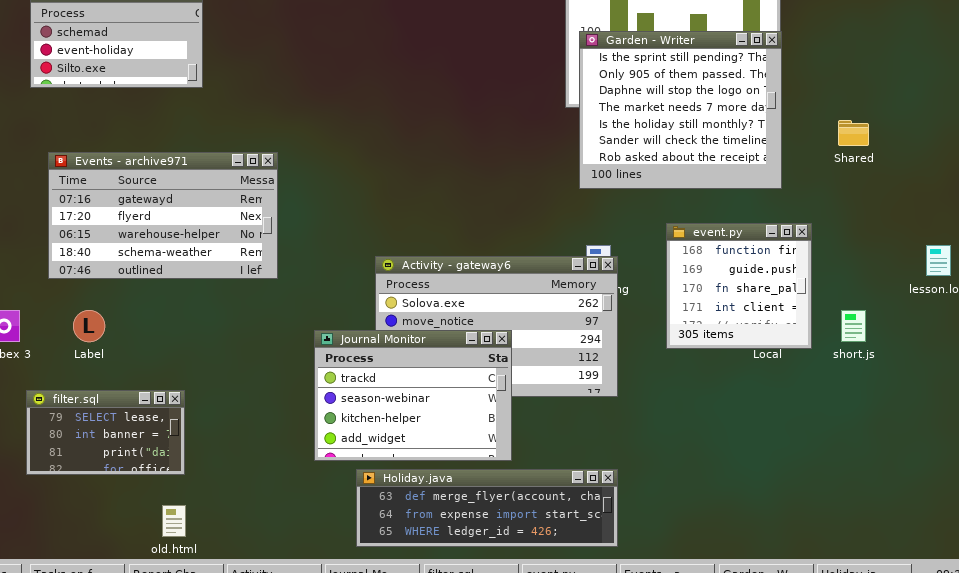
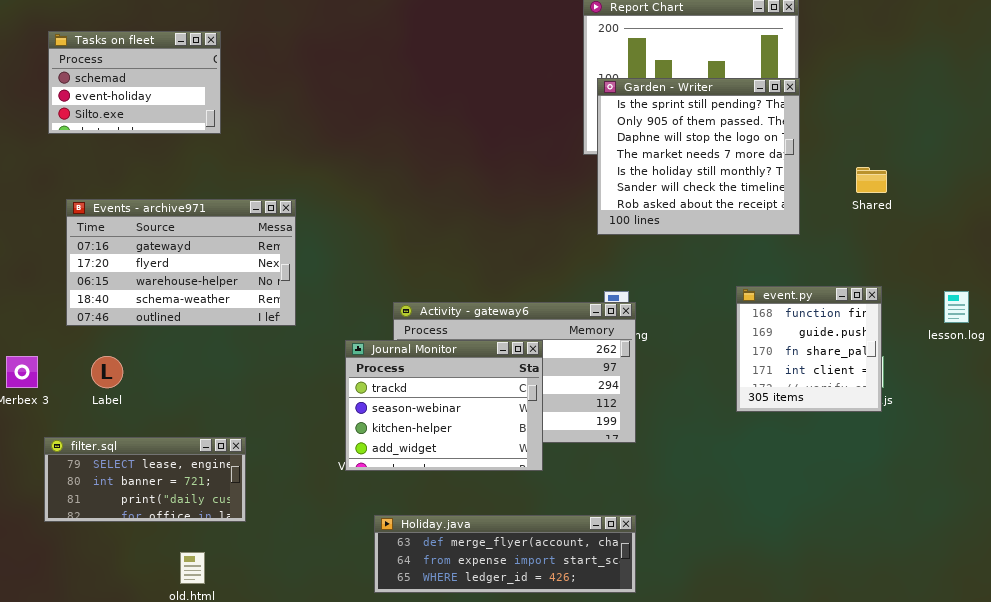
event.py: [666,223,812,349] -> [736,286,882,412], moved
Journal Monitor: [314,330,512,461] -> [345,340,543,471], moved
filter.sql: [26,390,185,475] -> [44,437,246,522], resized

